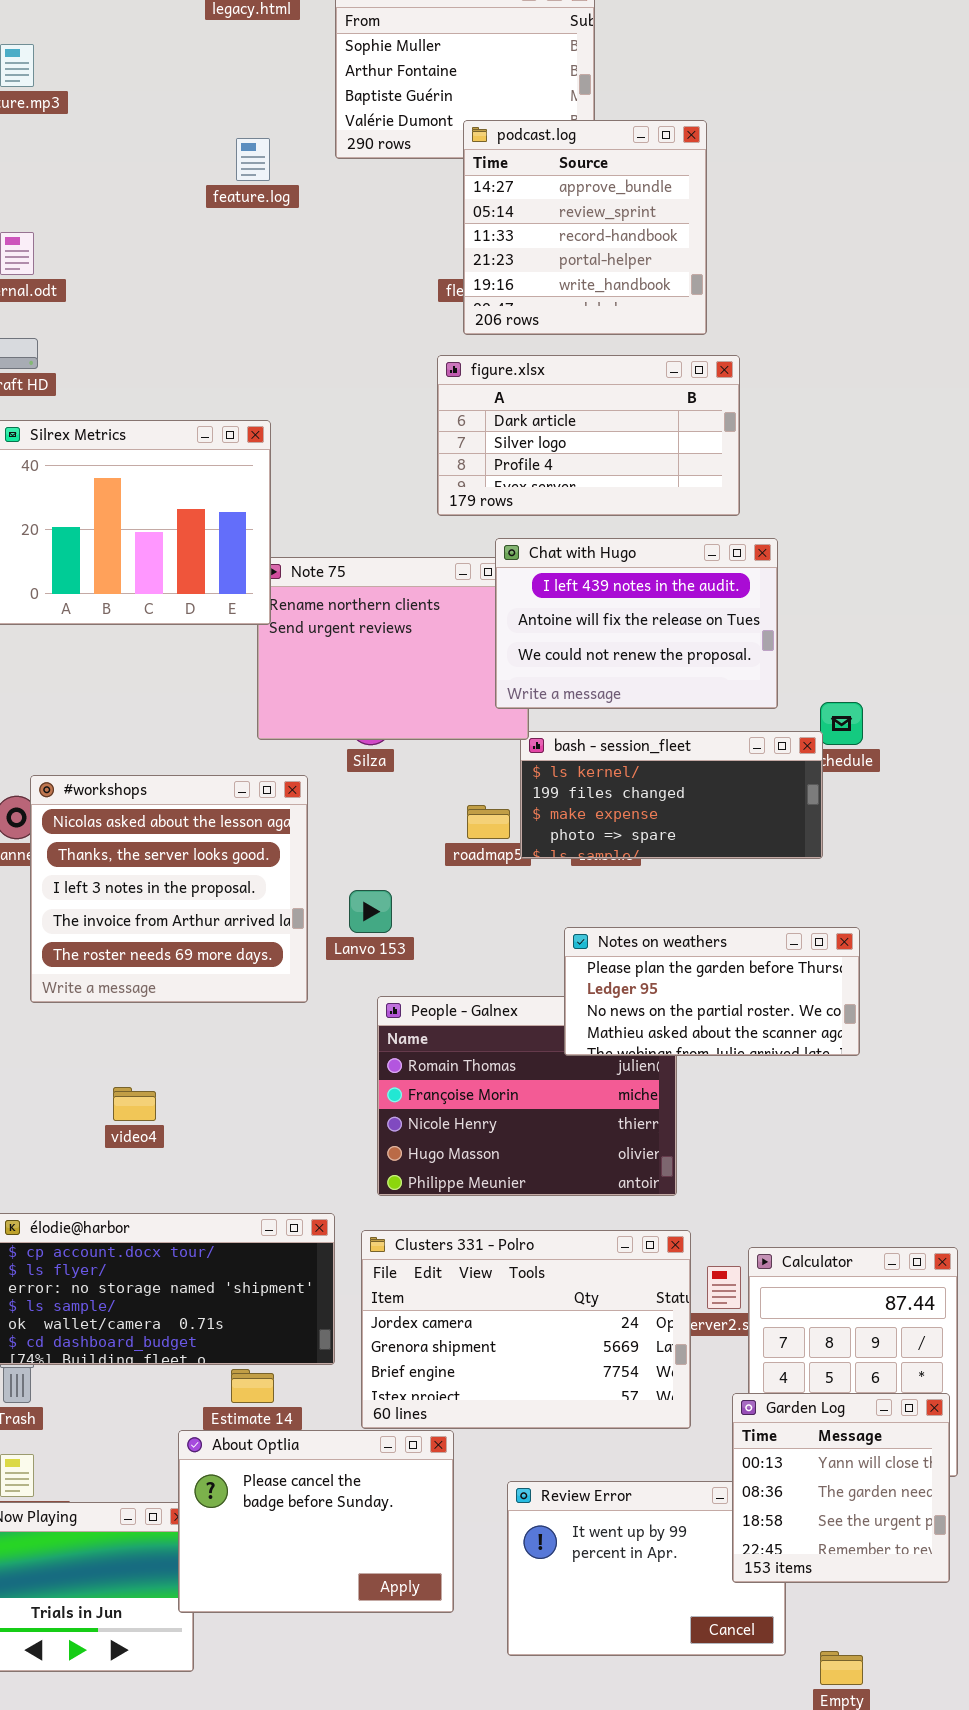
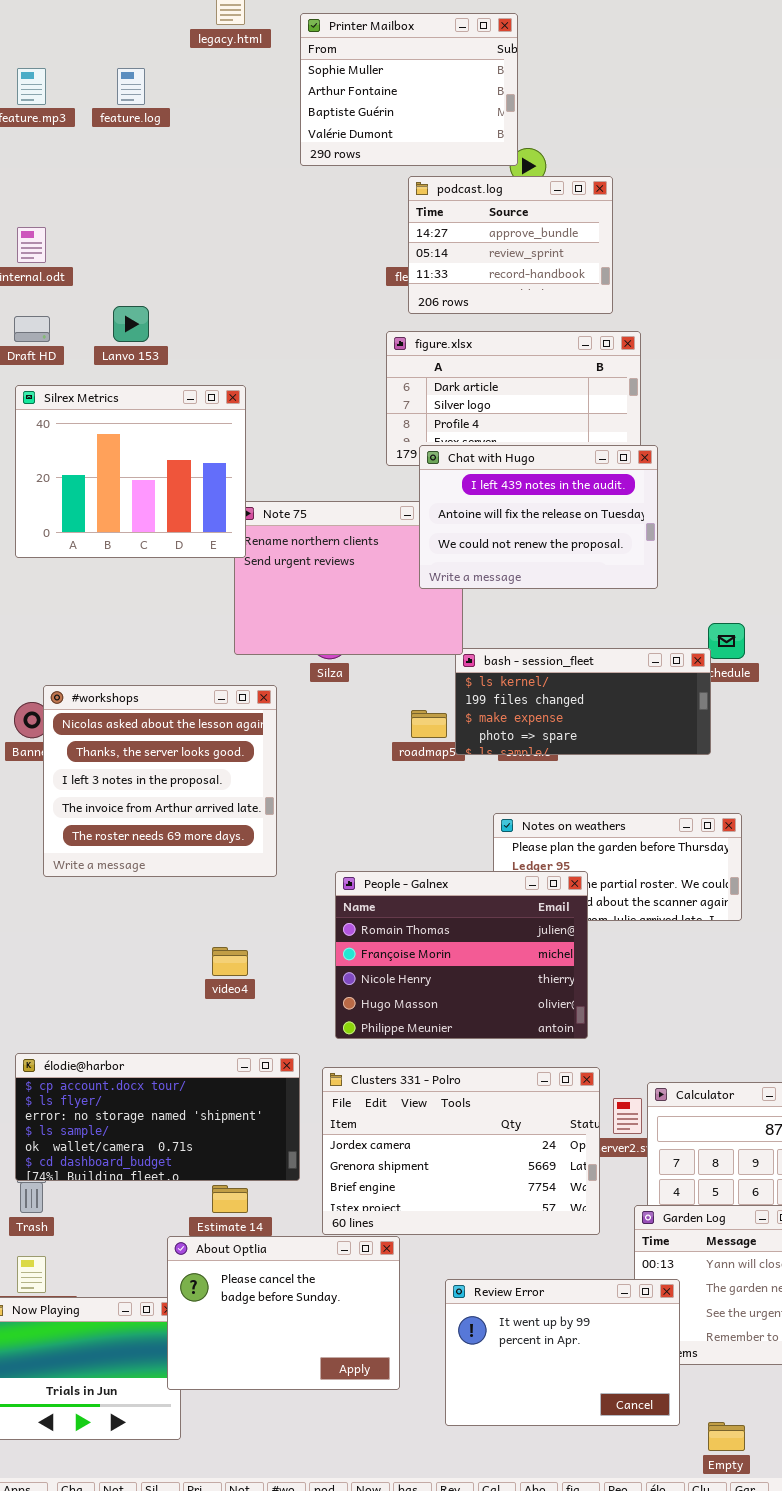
podcast.log: [463,120,707,335] -> [408,176,613,314], resized
feature.log: [236,138,270,181] -> [117,68,145,105], moved
Chat with Hugo: [495,538,778,709] -> [419,445,658,589], moved
Lanvo 153: [349,890,392,933] -> [113,306,149,342], moved
People - Galnex: [377,996,677,1196] -> [335,871,588,1039], raised
video4: [113,1087,156,1121] -> [212,947,248,976], moved
Review Error: [507,1481,786,1656] -> [445,1279,680,1426], raised

